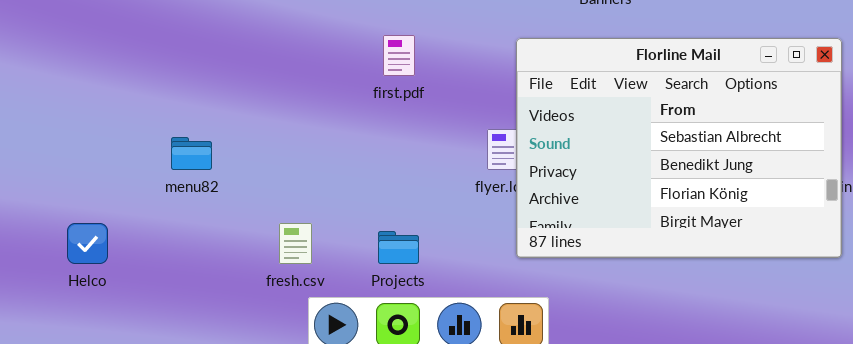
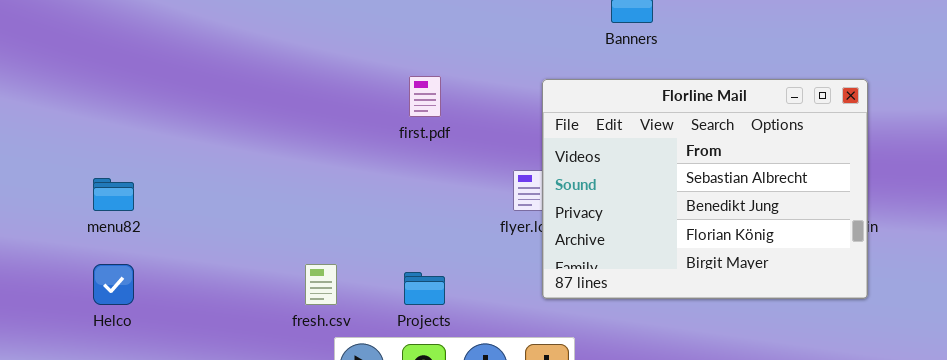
menu82: [171,137,212,170] -> [93,178,134,211], moved

